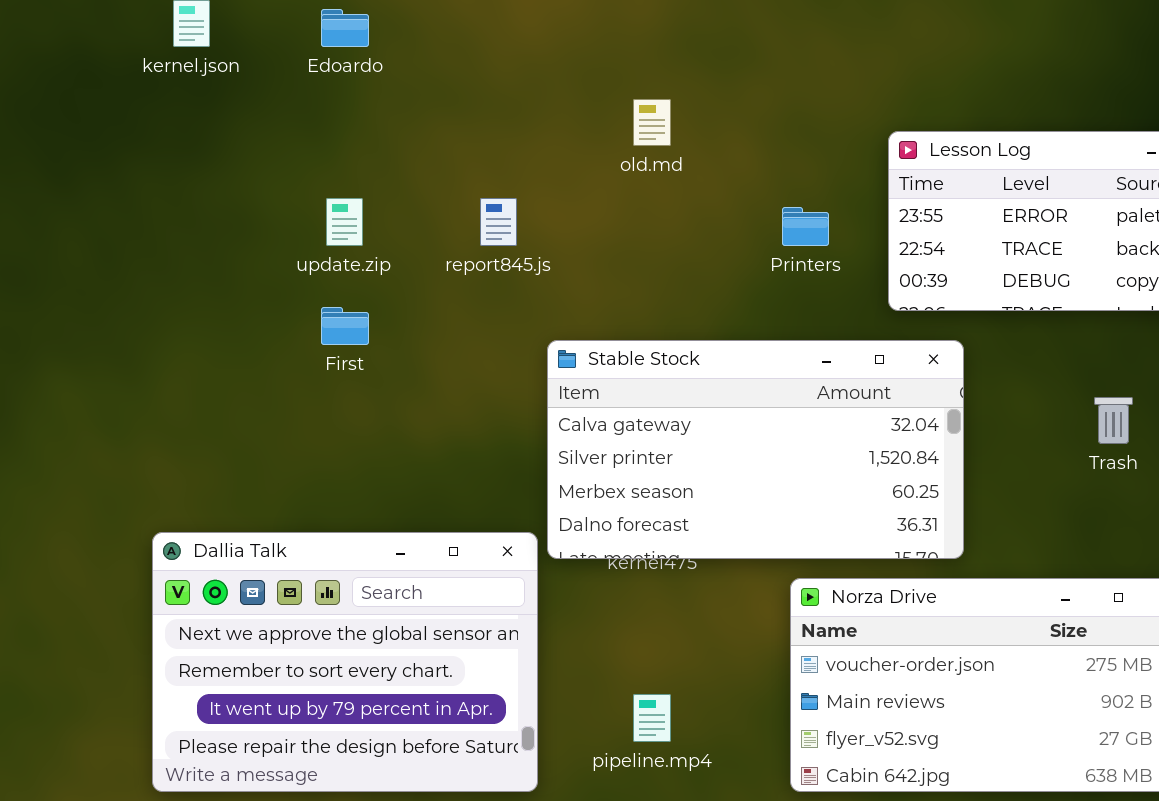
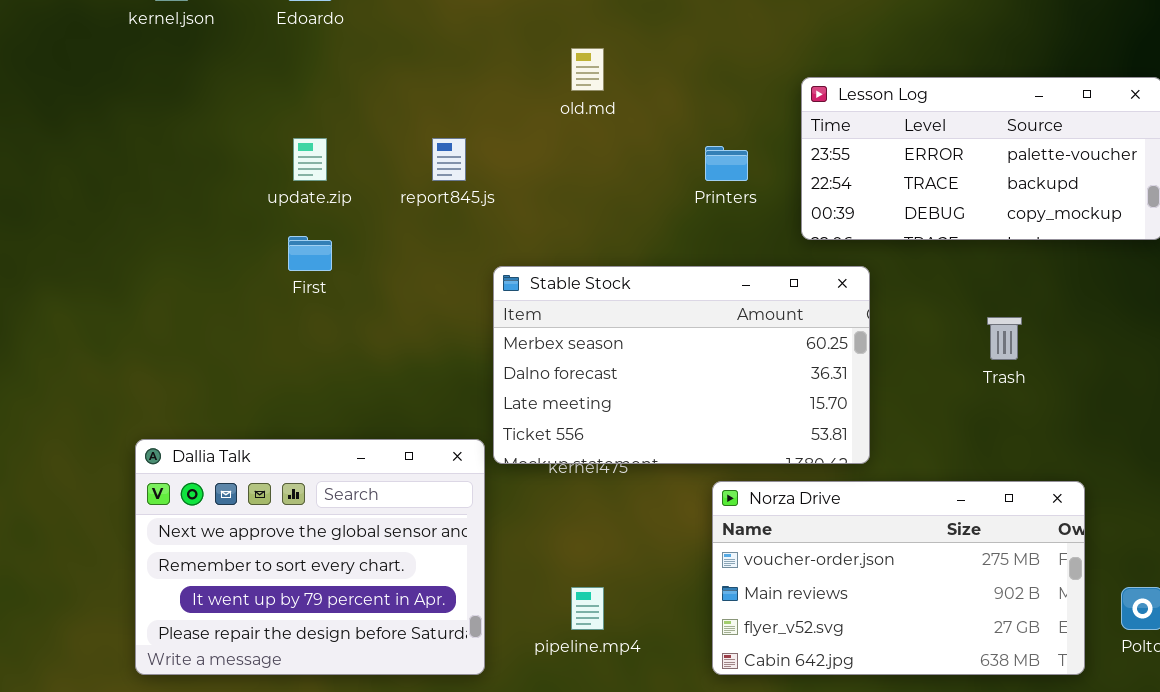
Stable Stock: [547,340,964,559] -> [493,266,870,464], scrolled down 2 rows

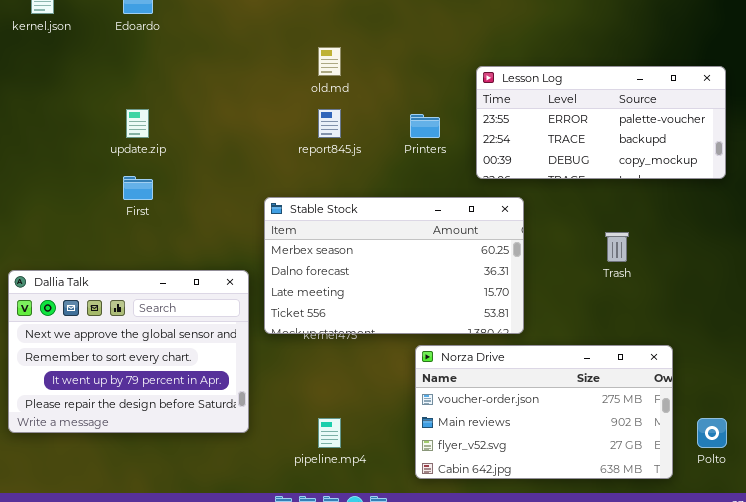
report845.js: [432,138,466,181] -> [318,109,341,138], moved
Dallia Talk: [135,439,485,675] -> [8,270,249,433], moved

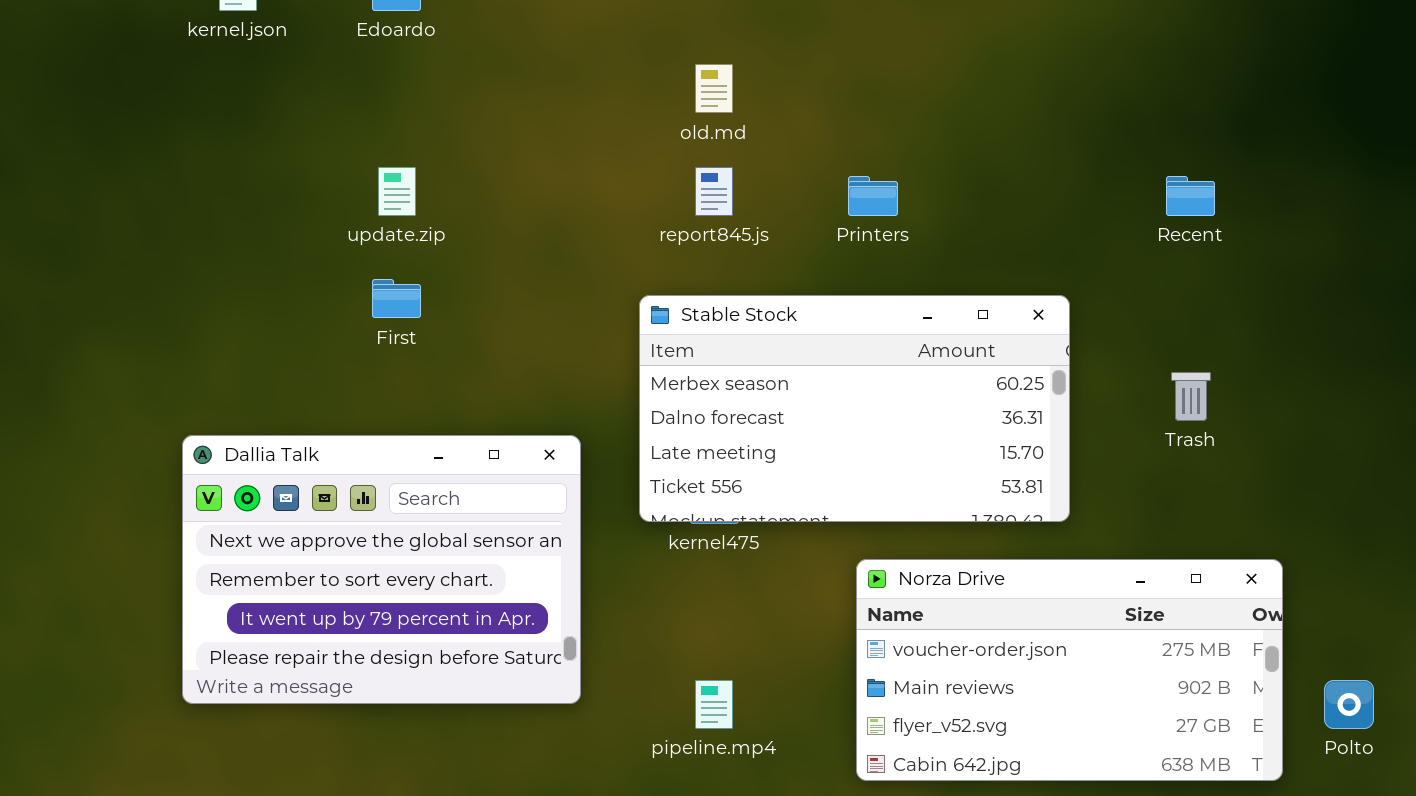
Lesson Log: [476,66,726,179] -> none, closed
Stable Stock: [264,197,524,334] -> [639,295,1070,522], moved

